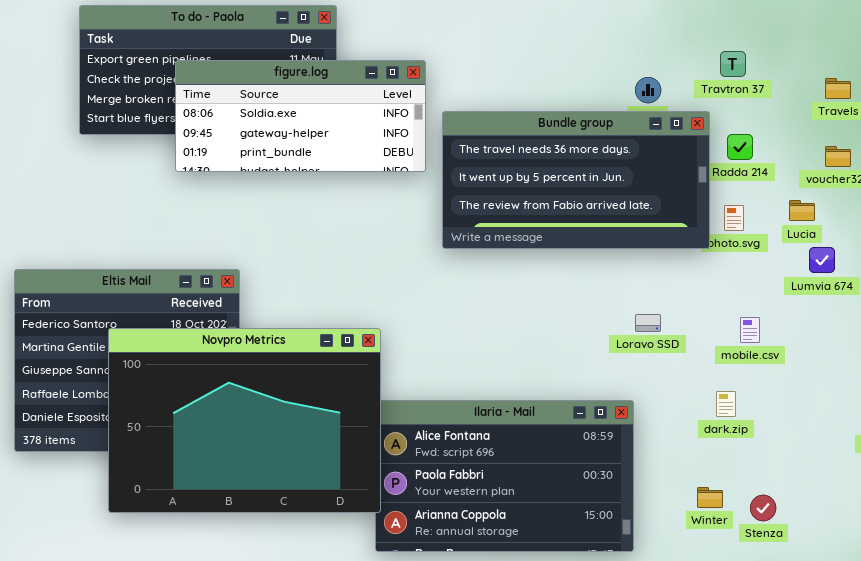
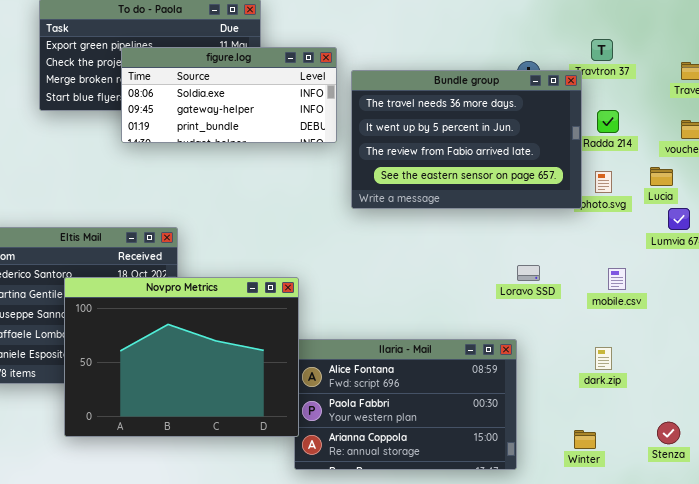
Bundle group: [442,111,710,249] -> [351,70,582,209], resized
dark.zip: [716,391,736,417] -> [595,347,612,370], moved
Winter: [697,487,723,508] -> [574,430,596,449], moved
Stenza: [750,495,776,521] -> [657,422,680,444], moved

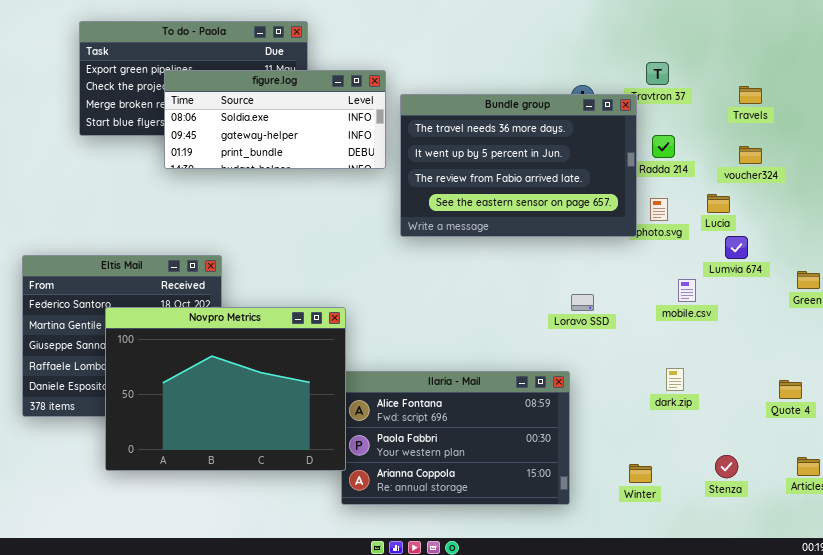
mobile.csv: [608,268,626,290] -> [678,279,696,302], moved
dark.zip: [595,347,612,370] -> [666,368,684,391], moved

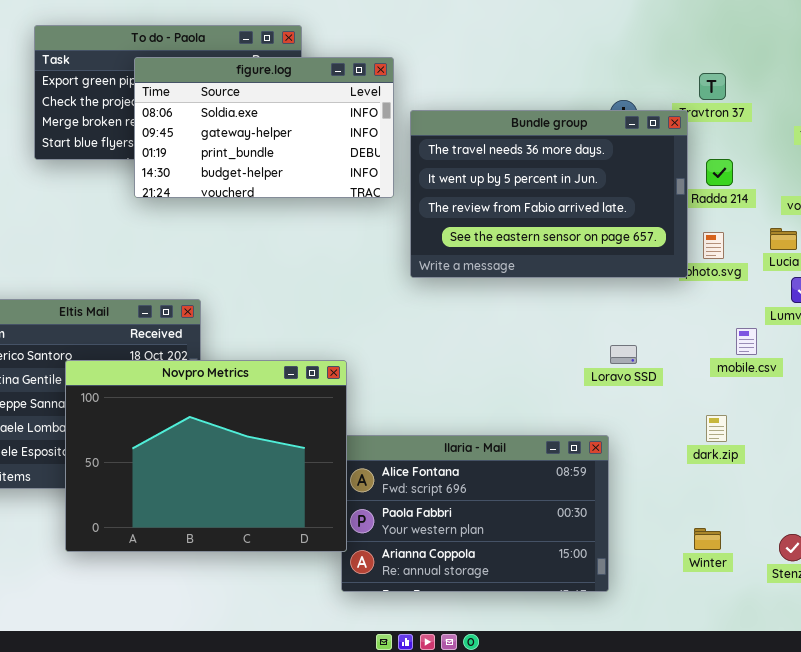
figure.log: [164,70,386,169] -> [134,57,394,198], resized
dark.zip: [666,368,684,391] -> [706,415,727,442], moved
Winter: [629,464,652,483] -> [694,528,721,550], moved

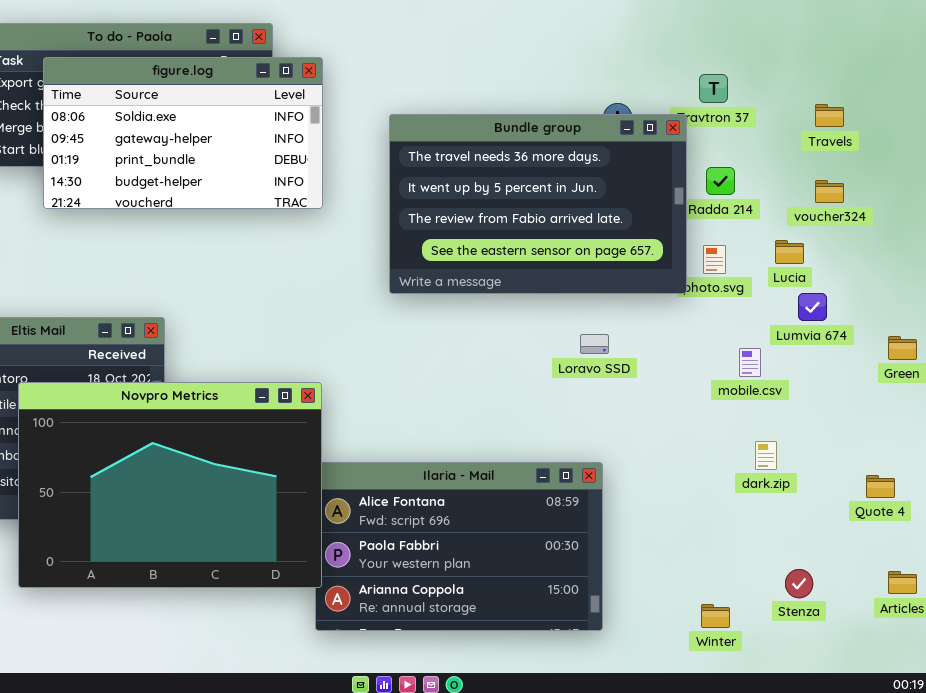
figure.log: [134,57,394,198] -> [43,57,323,209], moved
Loravo SSD: [610,345,637,364] -> [580,334,609,354], moved
dark.zip: [706,415,727,442] -> [755,441,777,470], moved
Winter: [694,528,721,550] -> [701,604,730,628], moved

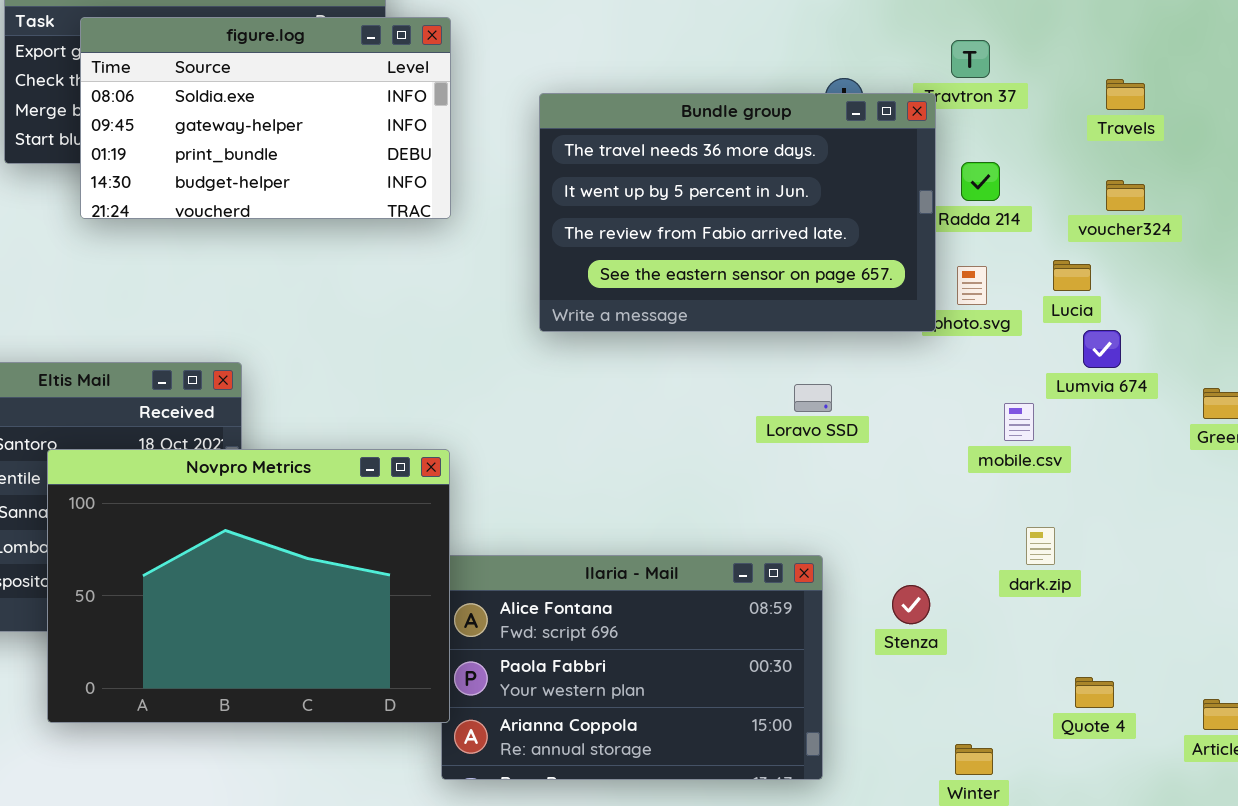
Quote 4: [866,475,895,498] -> [1075,677,1114,708], moved
Stenza: [785,569,813,598] -> [892,585,930,624], moved

